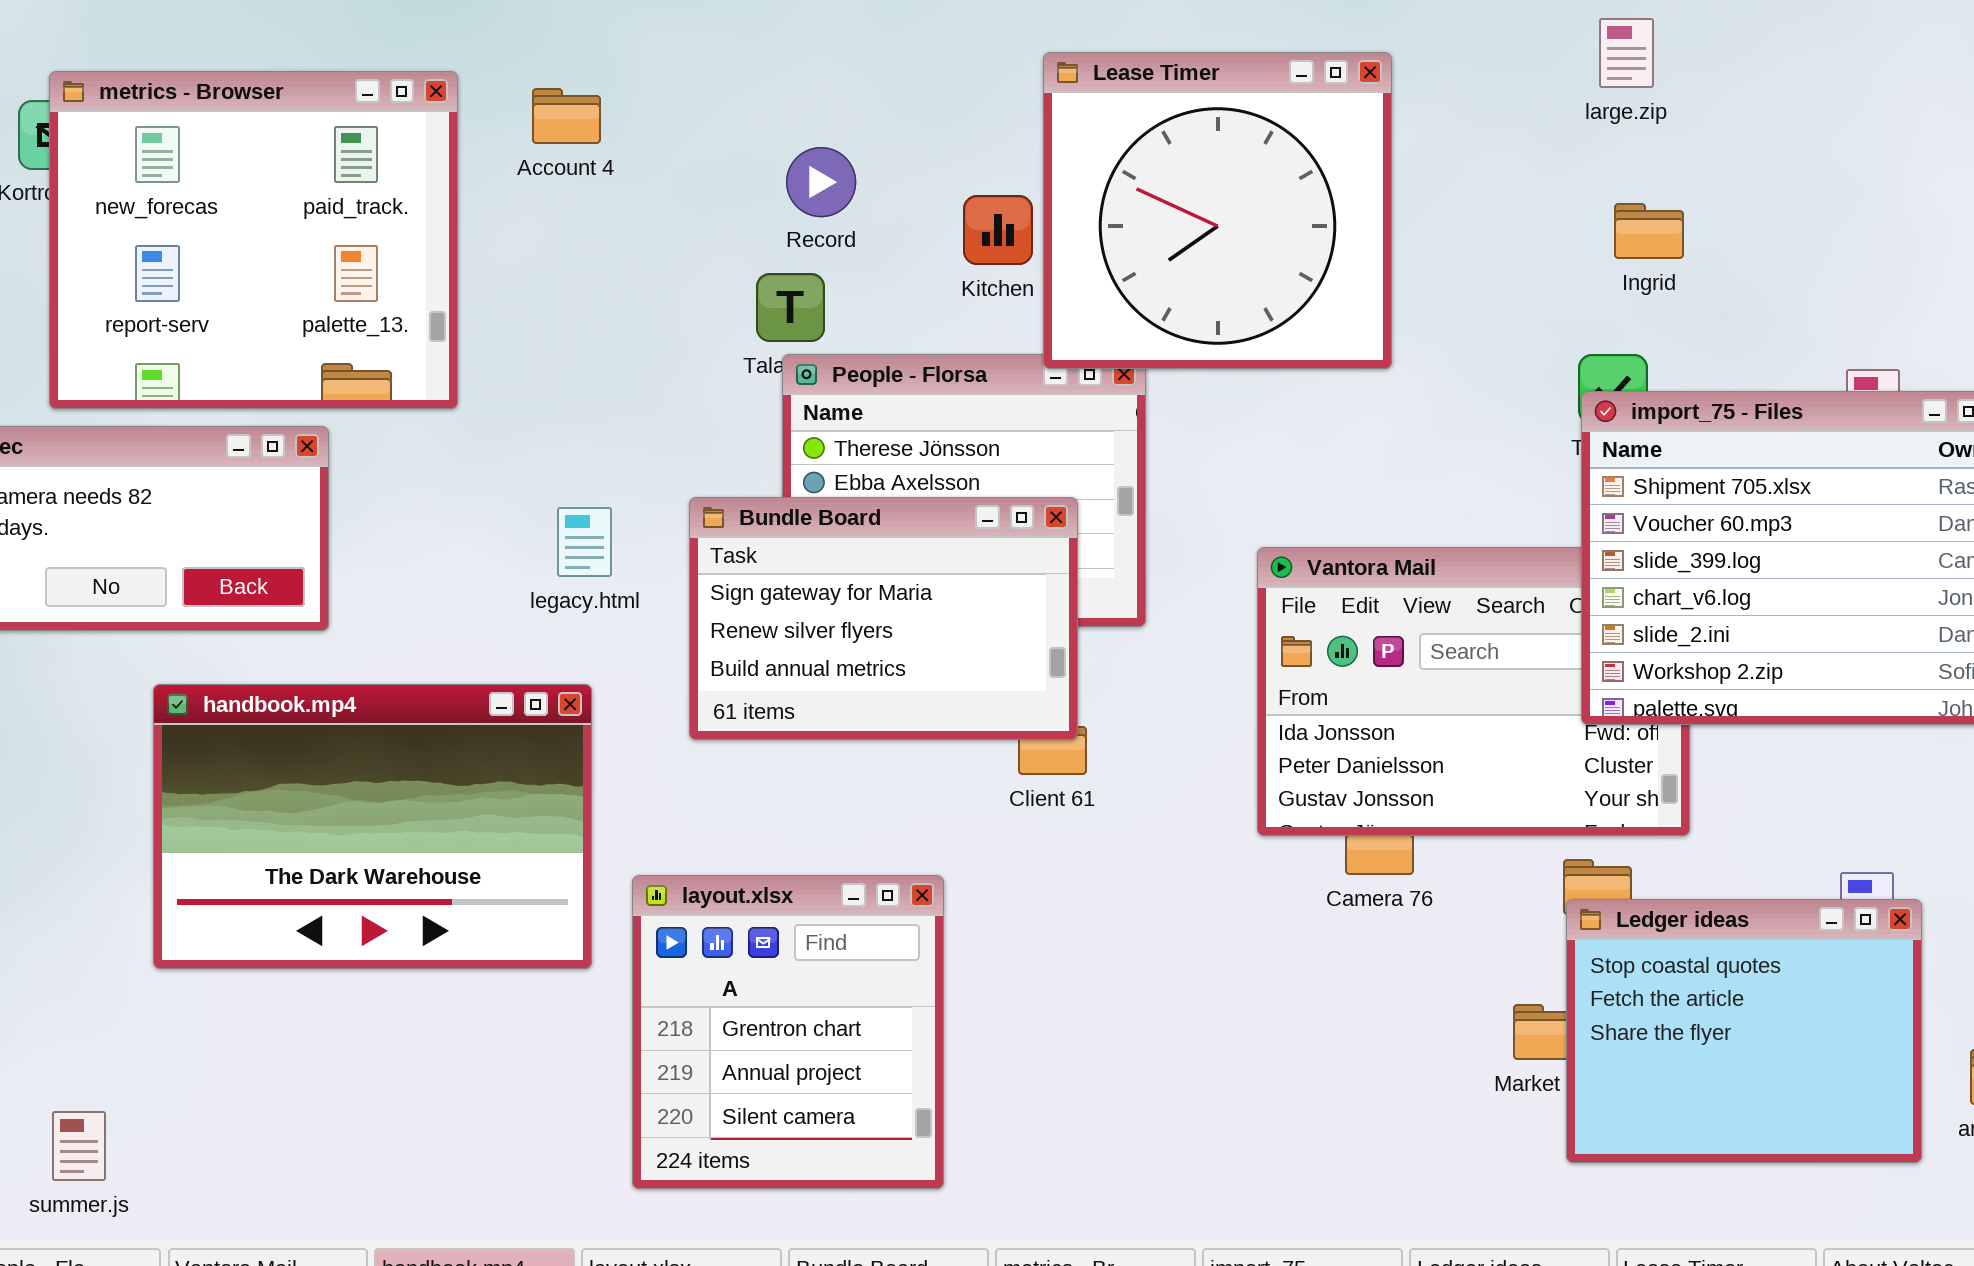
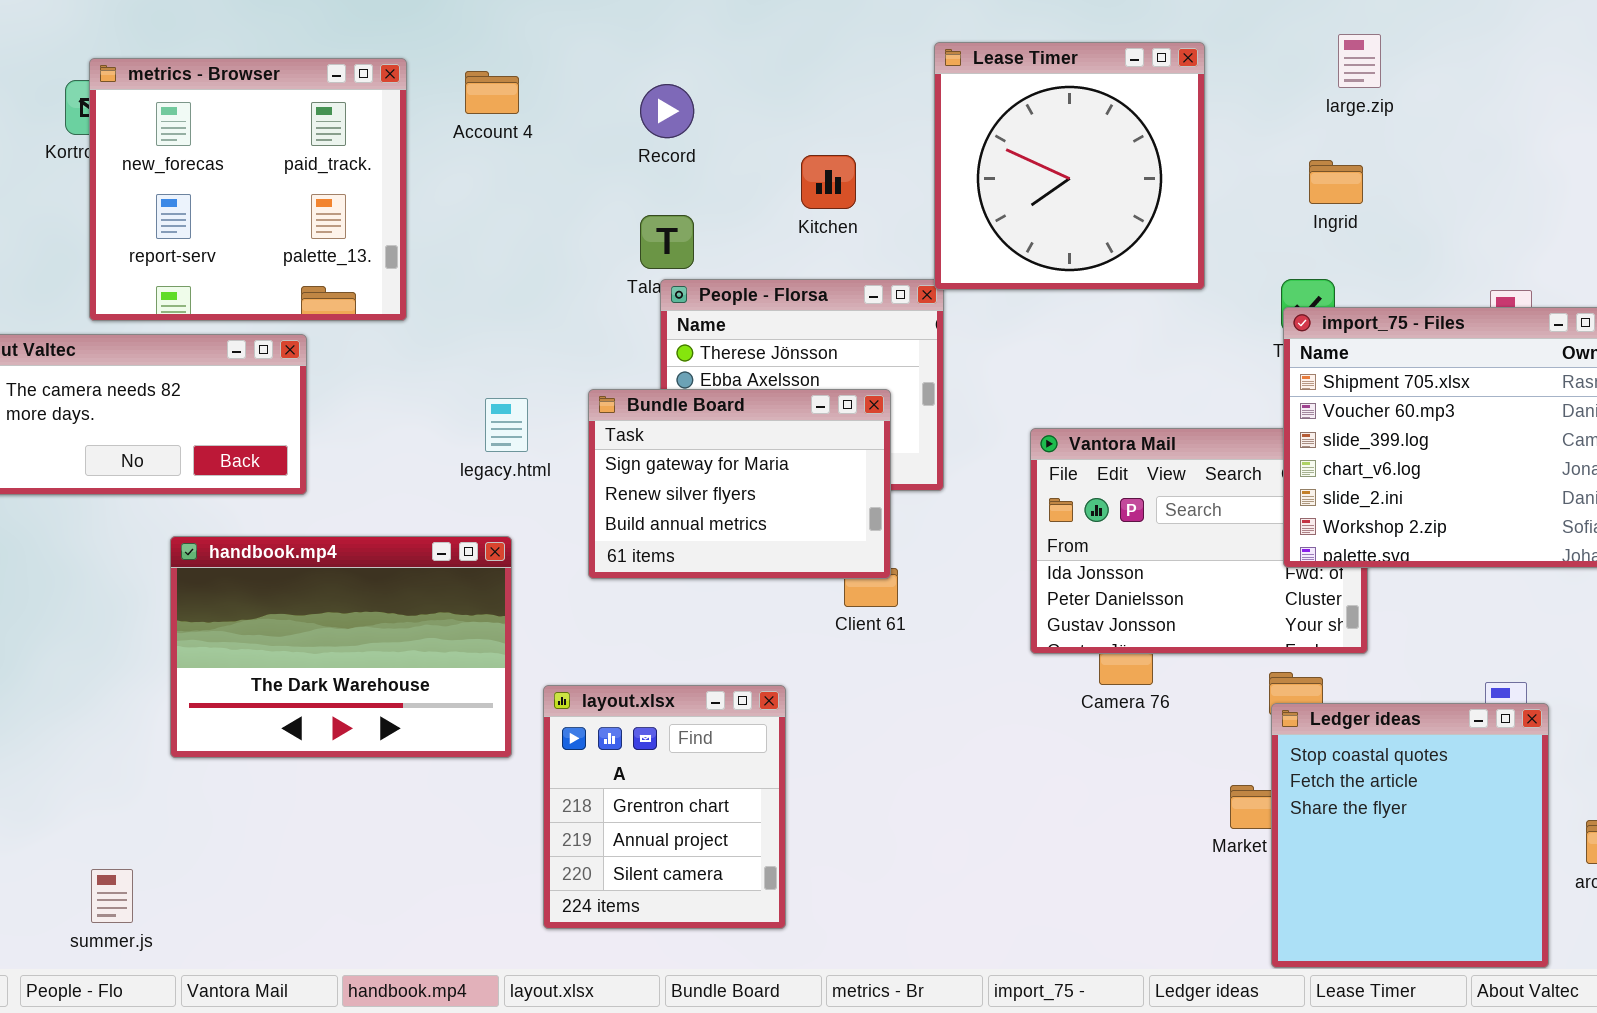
large.zip: [1599,18,1654,88] -> [1338,34,1381,88], moved
Lease Timer: [1043,52,1392,369] -> [934,42,1205,290], moved
Record: [786,147,856,217] -> [640,84,694,138], moved
Ledger ideas: [1566,899,1922,1163] -> [1271,703,1549,968], resized

